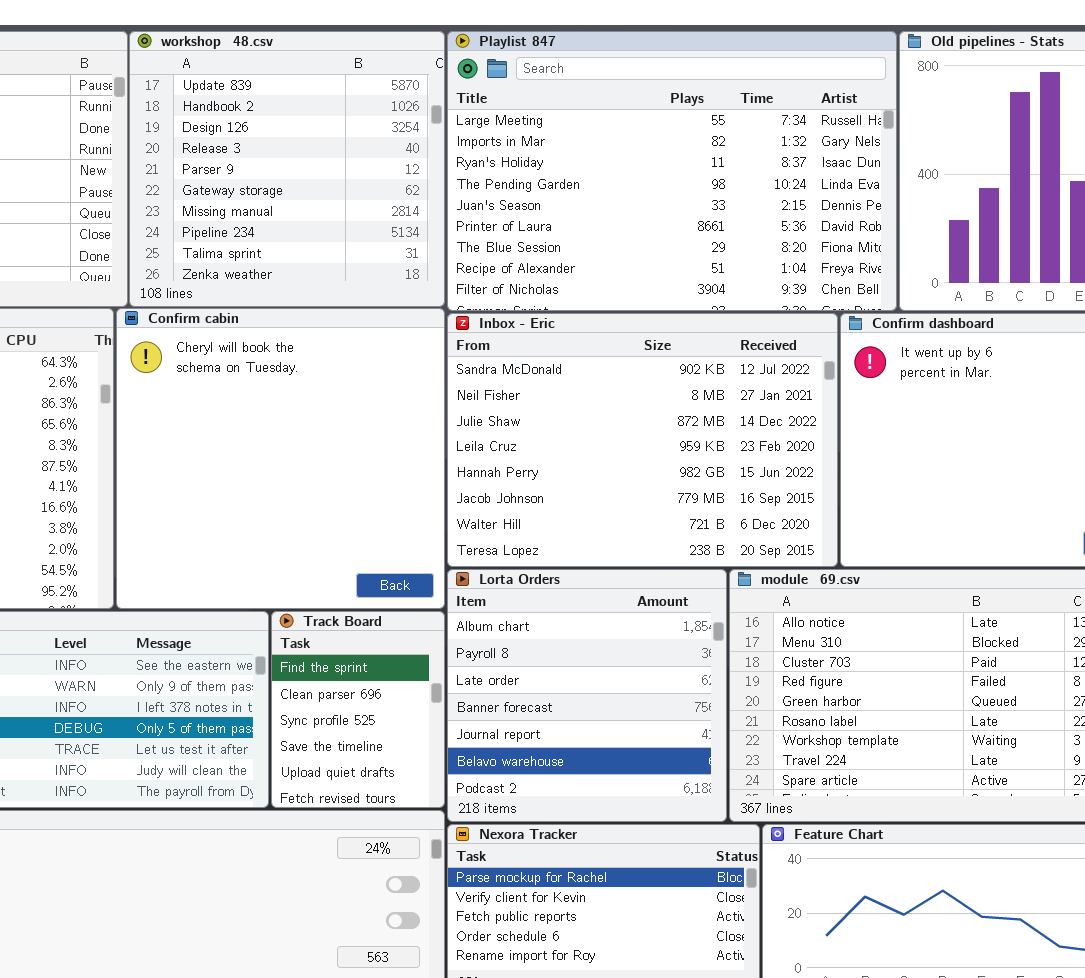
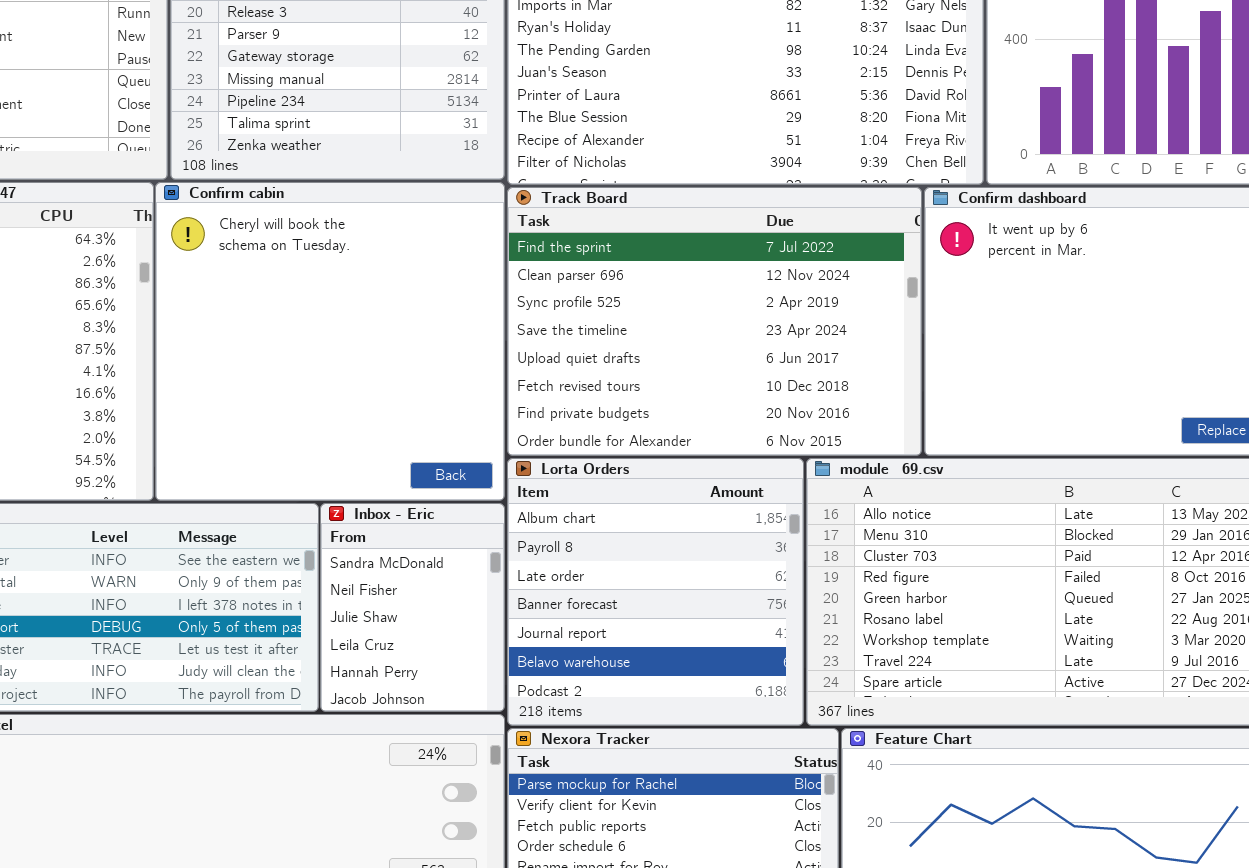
Inbox - Eric: [447,313,838,567] -> [320,503,505,712], moved, resized
Track Board: [271,611,445,808] -> [507,187,922,456], moved, resized

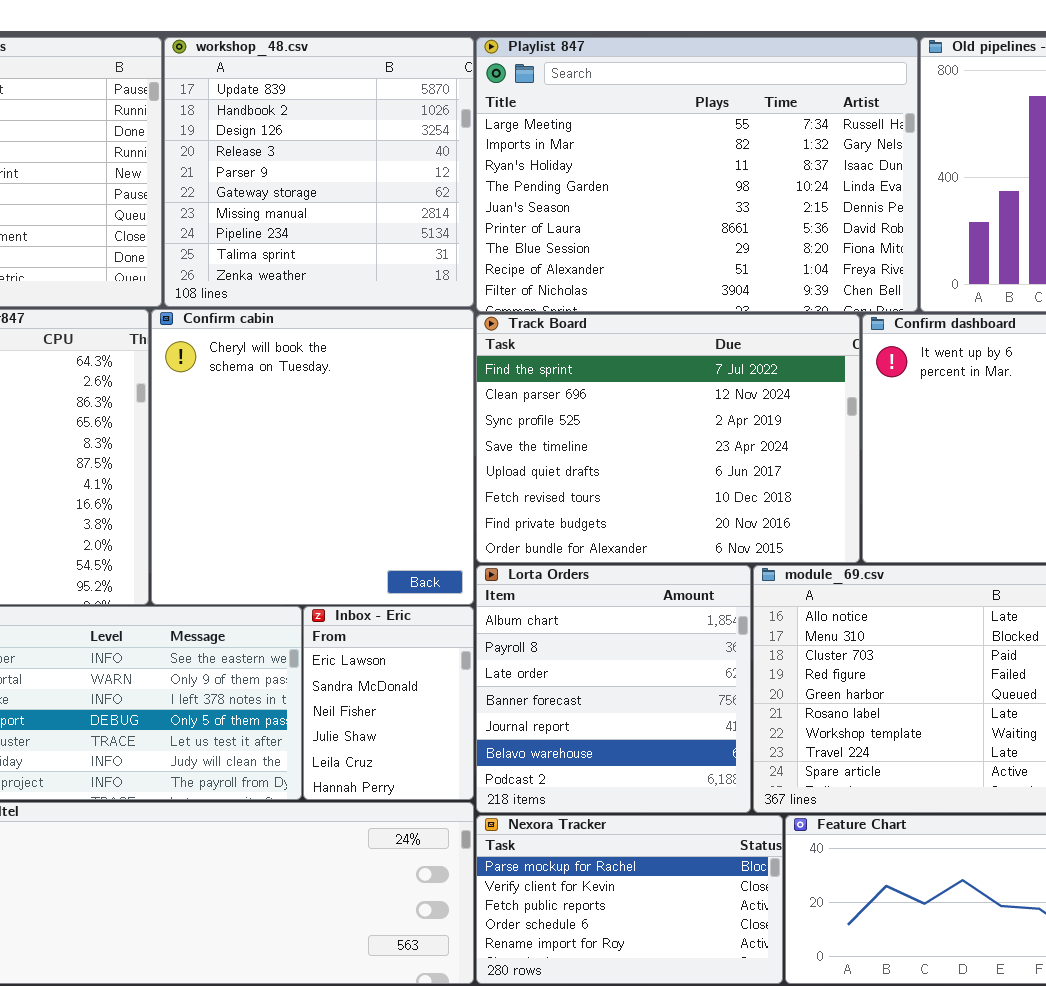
Inbox - Eric: [320,503,505,712] -> [303,606,474,800], scrolled up 1 row

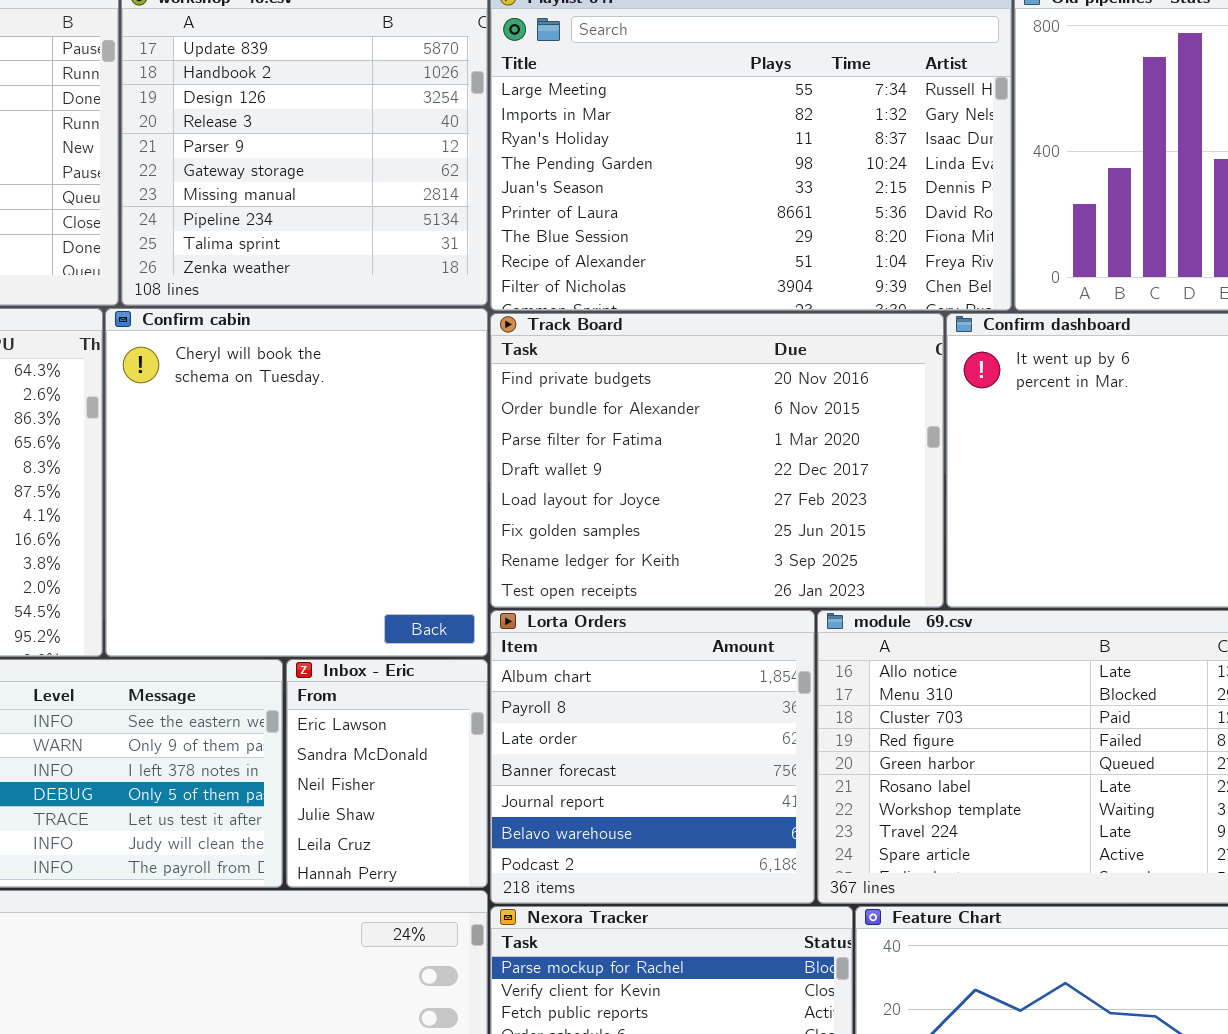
Track Board: [476,314,860,563] -> [490,313,944,608], scrolled down 6 rows

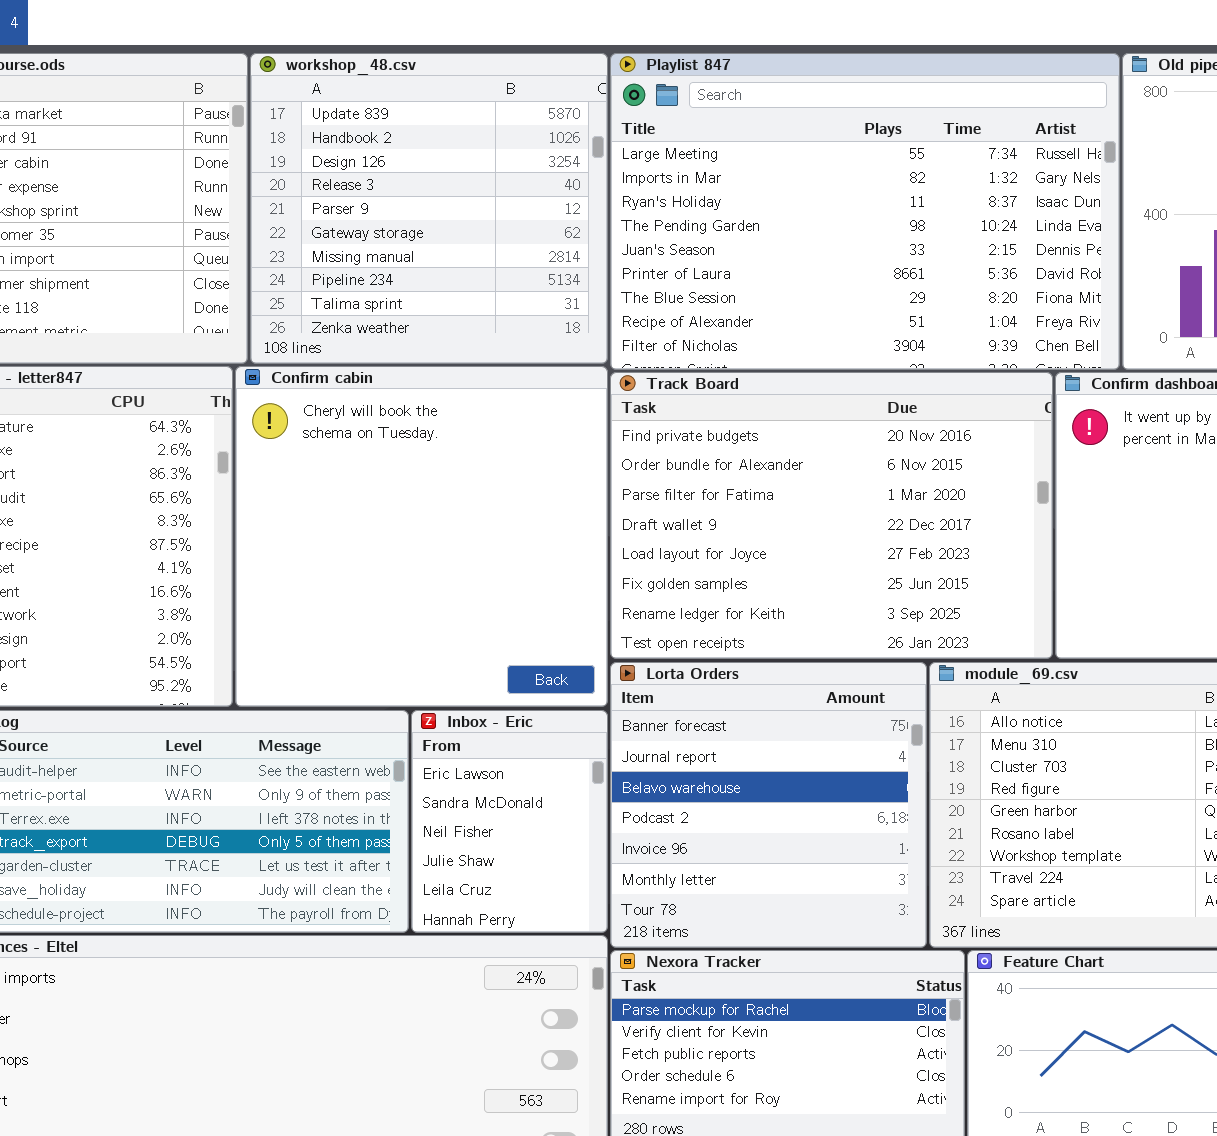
Lorta Orders: [490,610,815,904] -> [610,662,927,948], scrolled down 3 rows

